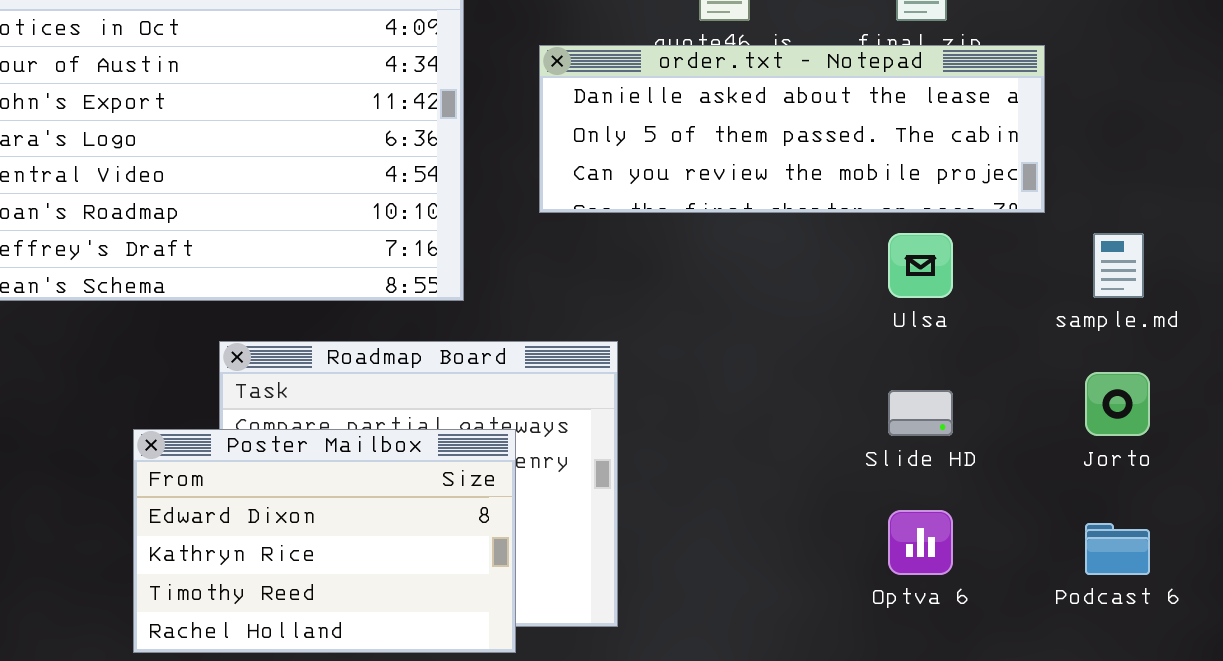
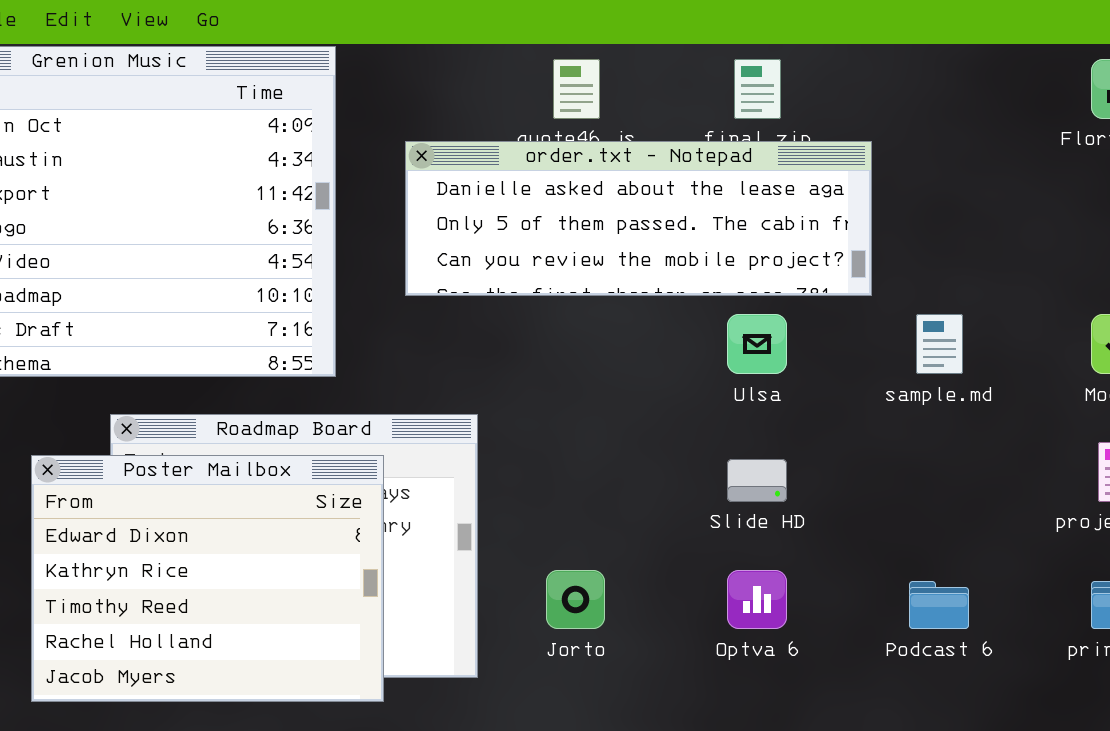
Jorto: [1085,372,1150,436] -> [546,570,605,629], moved
Poster Mailbox: [133,429,516,653] -> [31,455,384,702], resized

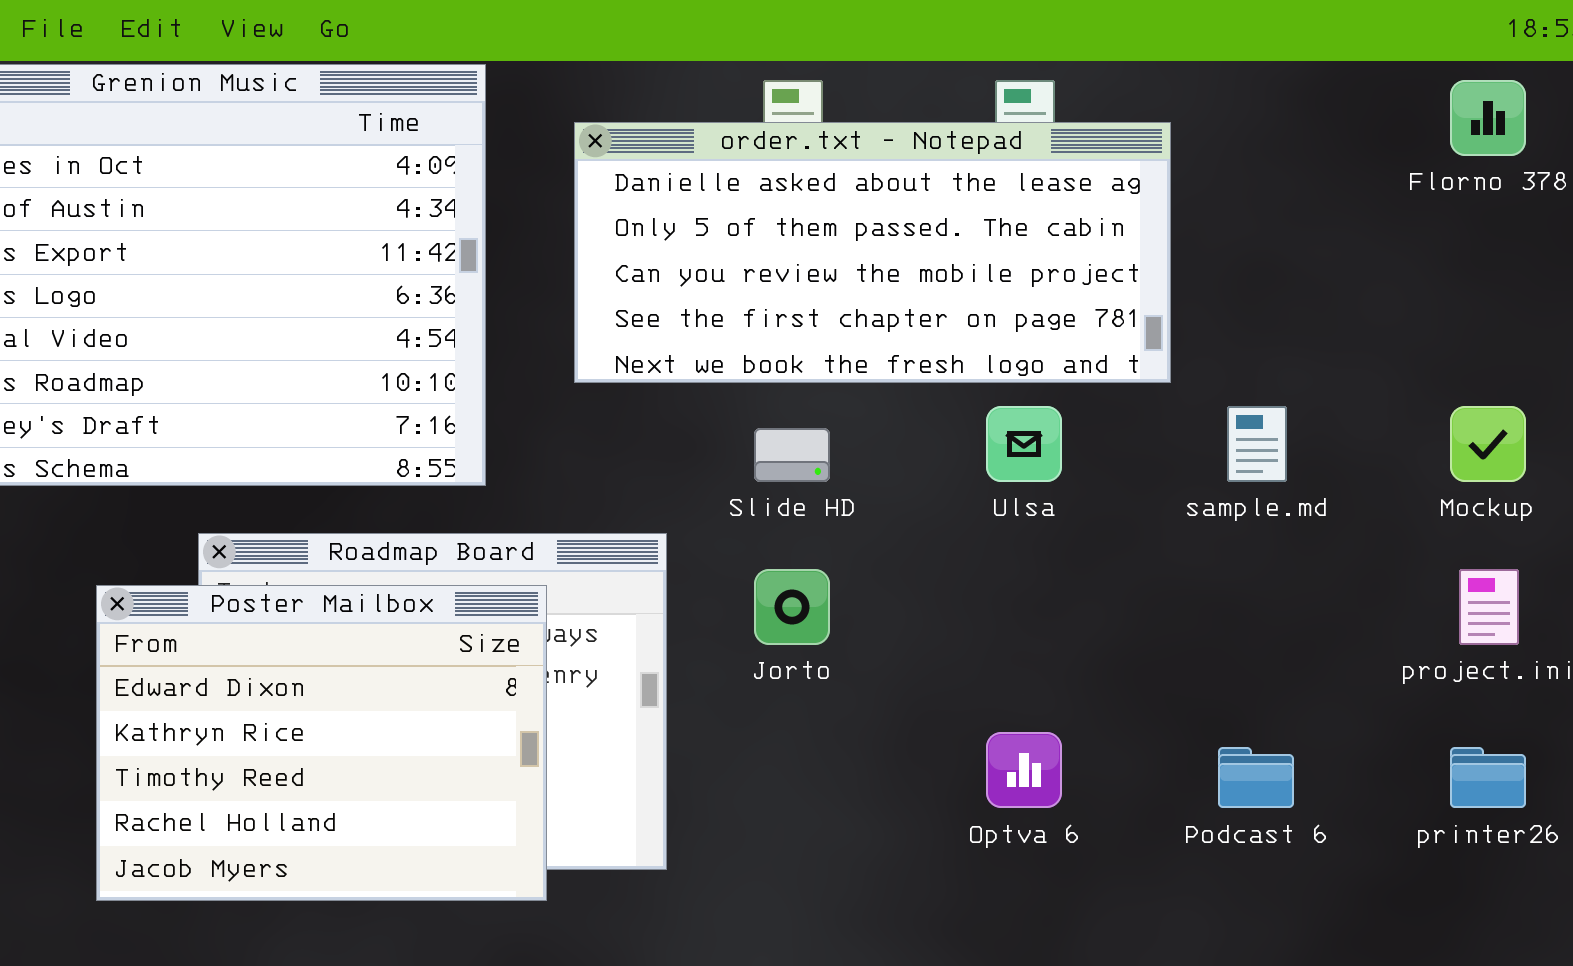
order.txt - Notepad: [405,141,872,296] -> [574,122,1171,383], resized
Slide HD: [727,459,787,502] -> [754,428,830,482], moved
Jorto: [546,570,605,629] -> [754,569,830,645], moved

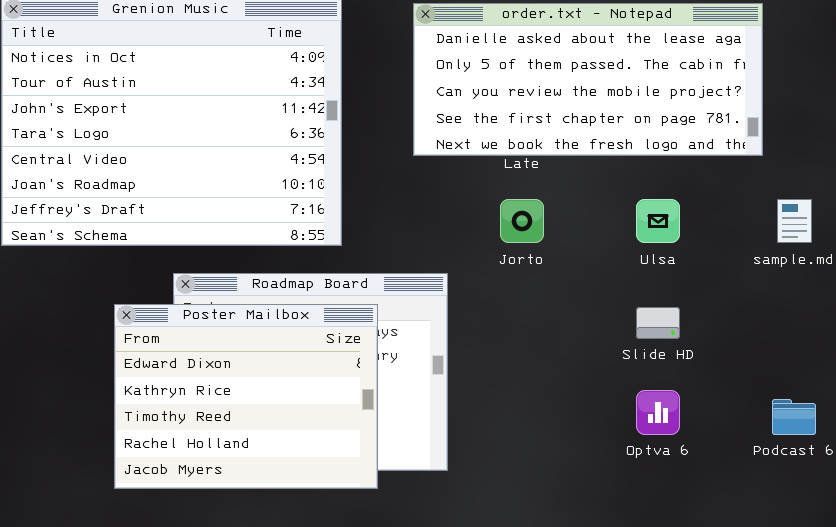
order.txt - Notepad: [574,122,1171,383] -> [413,3,763,156], moved
Slide HD: [754,428,830,482] -> [636,307,680,339], moved
Jorto: [754,569,830,645] -> [500,199,544,243], moved

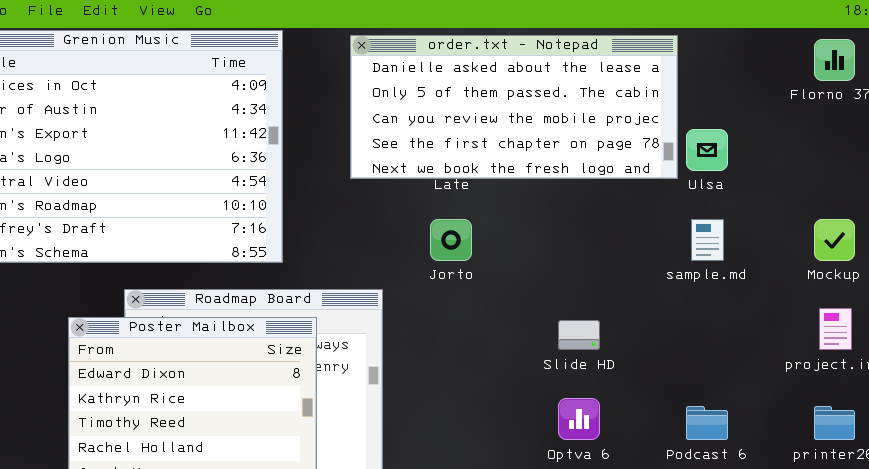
Ulsa: [636,199,680,243] -> [686,129,728,171], moved

